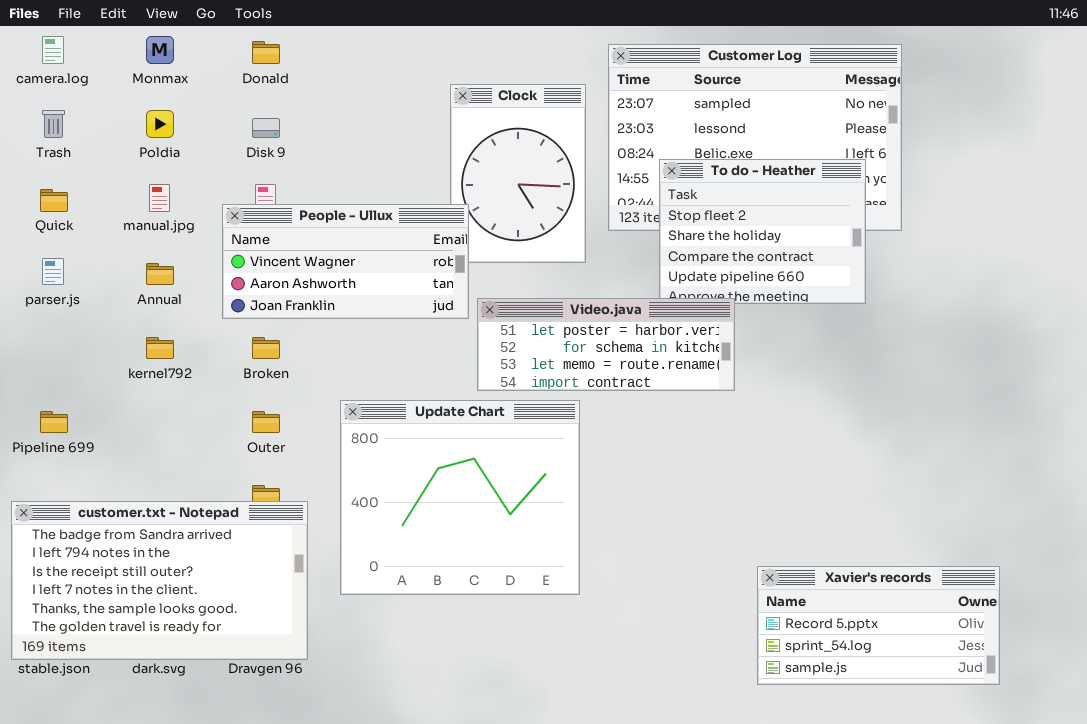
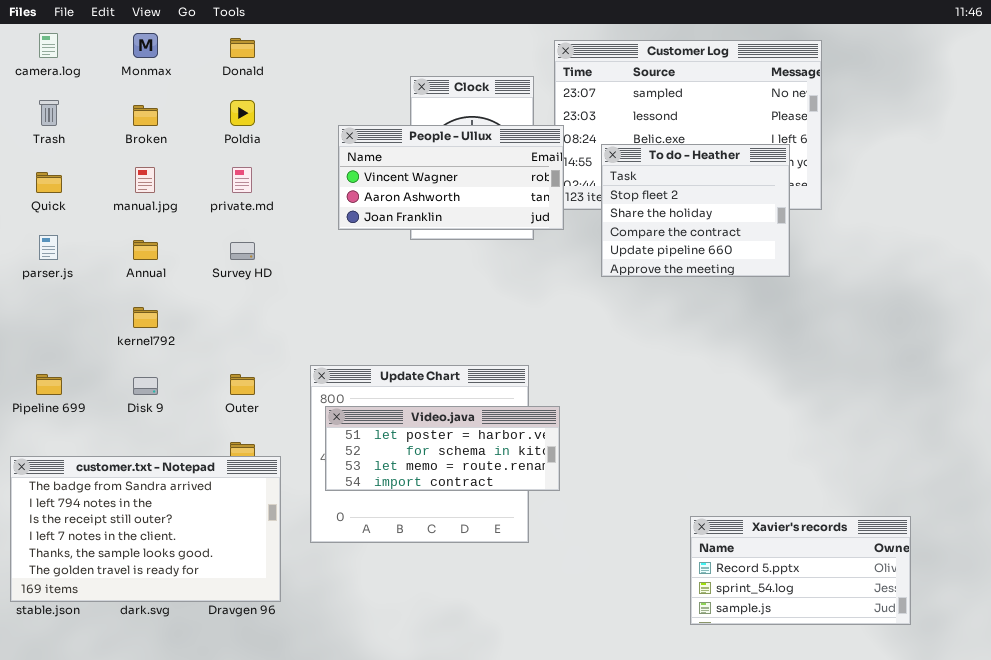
Poldia: [146,110,174,138] -> [230,100,255,126], moved
Disk 9: [252,118,280,138] -> [133,377,158,395], moved
People - Ullux: [222,204,469,319] -> [338,125,564,230], moved
Video.java: [477,298,735,391] -> [325,406,560,491], moved
Broken: [252,337,280,359] -> [133,105,158,126], moved

